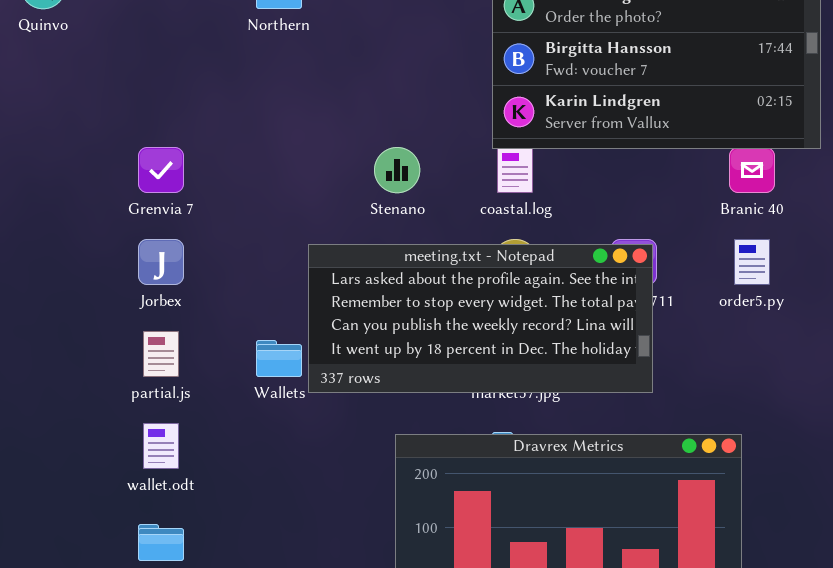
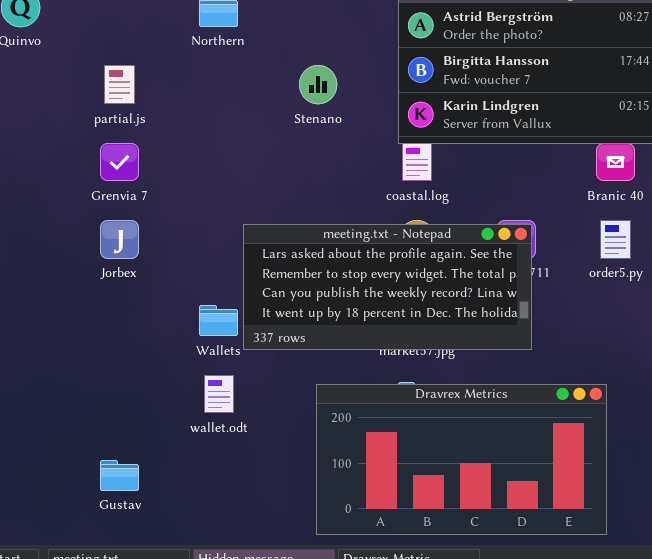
Stenano: [374,147,420,193] -> [299,65,337,104], moved
partial.js: [143,331,179,377] -> [104,65,135,104], moved
wallet.odt: [143,423,179,469] -> [204,375,234,413], moved

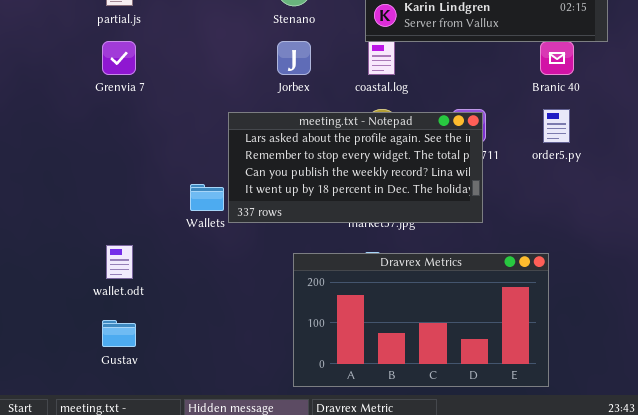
Jorbex: [100,220,139,259] -> [277,41,311,75], moved
wallet.odt: [204,375,234,413] -> [106,245,133,279], moved

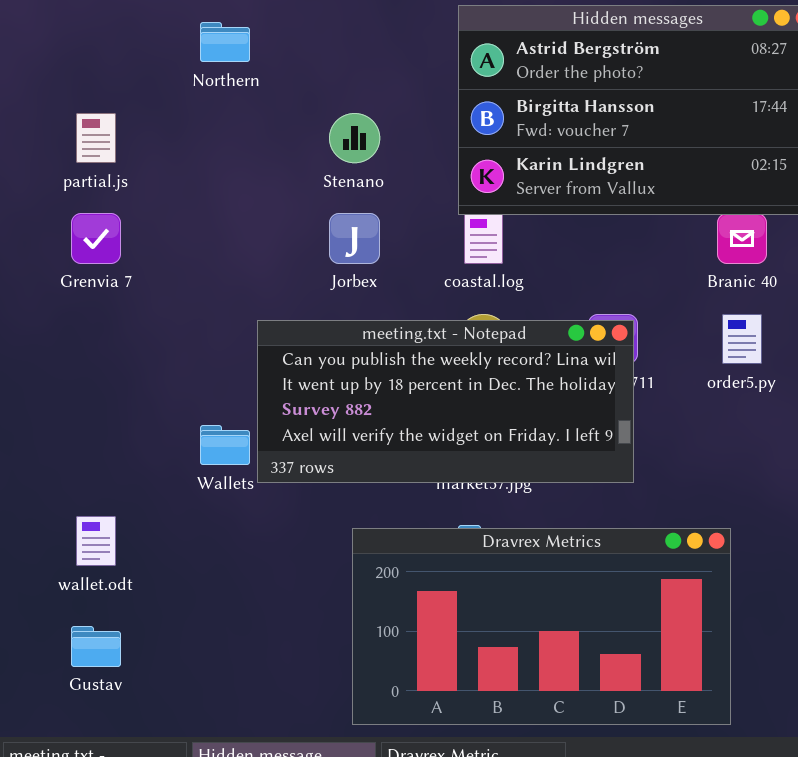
meeting.txt - Notepad: [228,112,483,223] -> [257,320,634,483], scrolled down 2 rows

